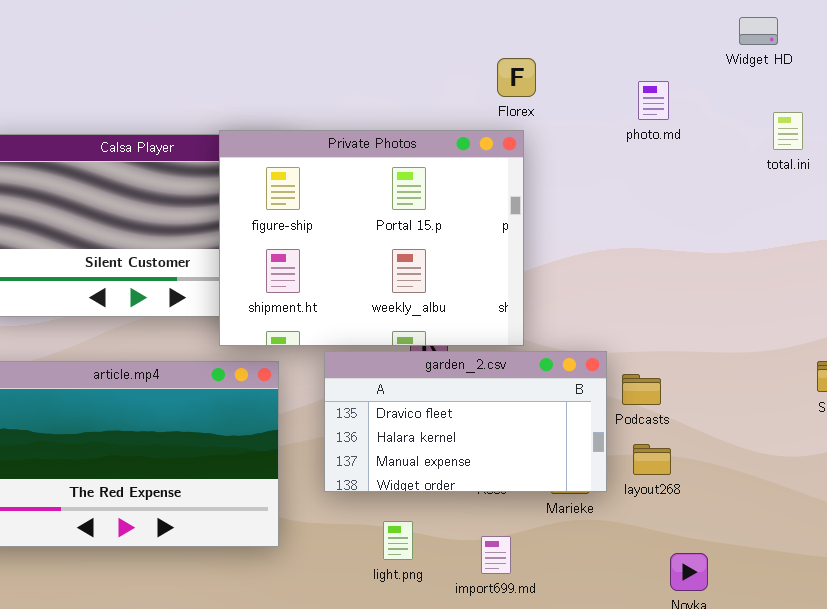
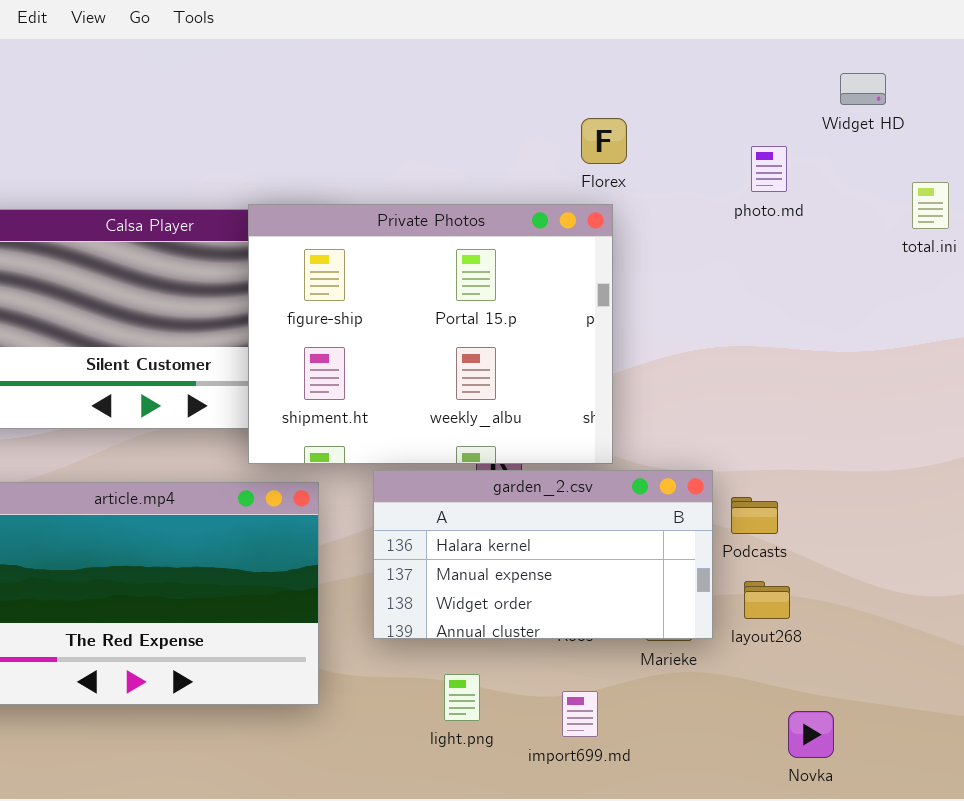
Widget HD: [739,17,778,45] -> [840,73,886,105], moved
garden_2.csv: [324,351,607,492] -> [373,470,713,639], scrolled down 1 row

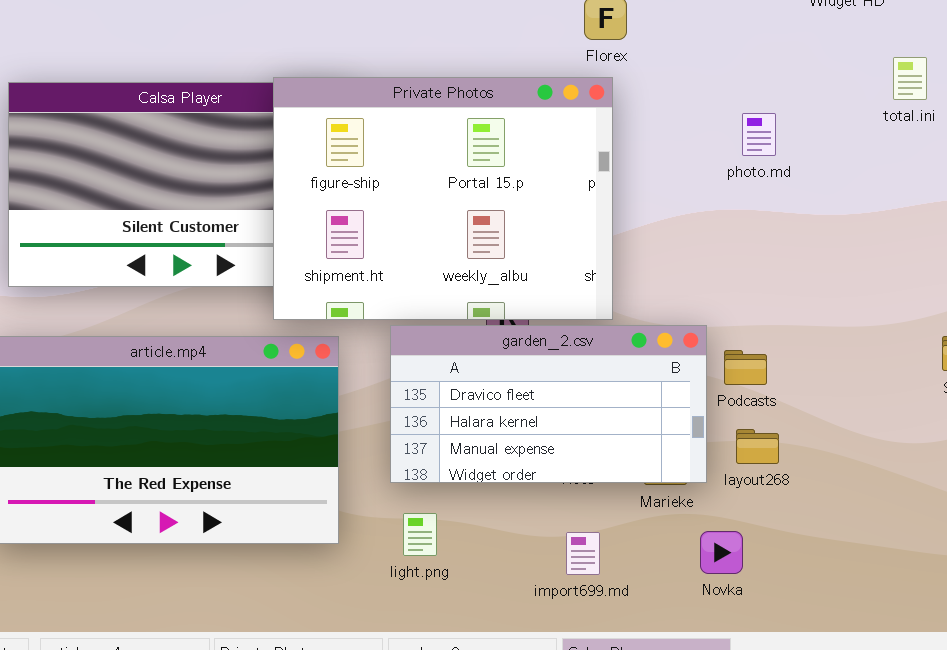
photo.md: [751,146,787,192] -> [742,113,776,156], moved
garden_2.csv: [373,470,713,639] -> [390,325,707,483], scrolled up 1 row
light.png: [444,674,480,721] -> [403,513,437,556], moved
Novka: [788,711,834,758] -> [700,531,743,574], moved

